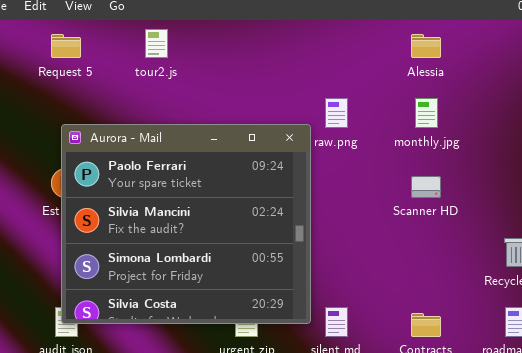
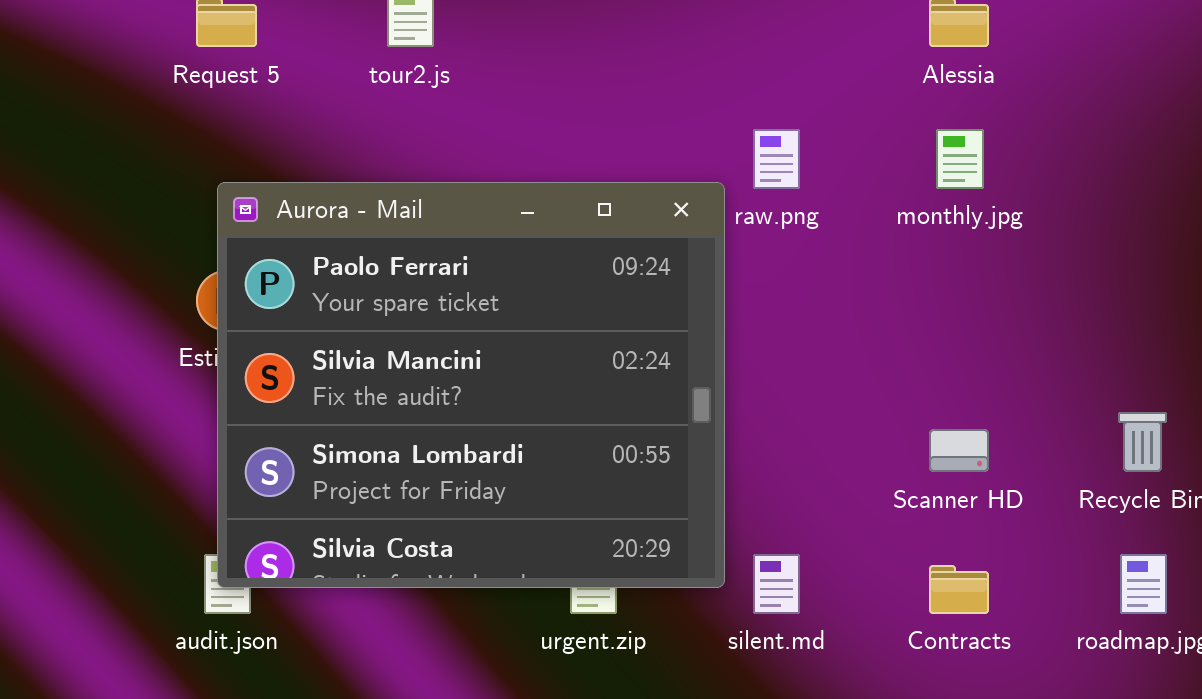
Scanner HD: [411,176,441,198] -> [929,429,989,472], moved

